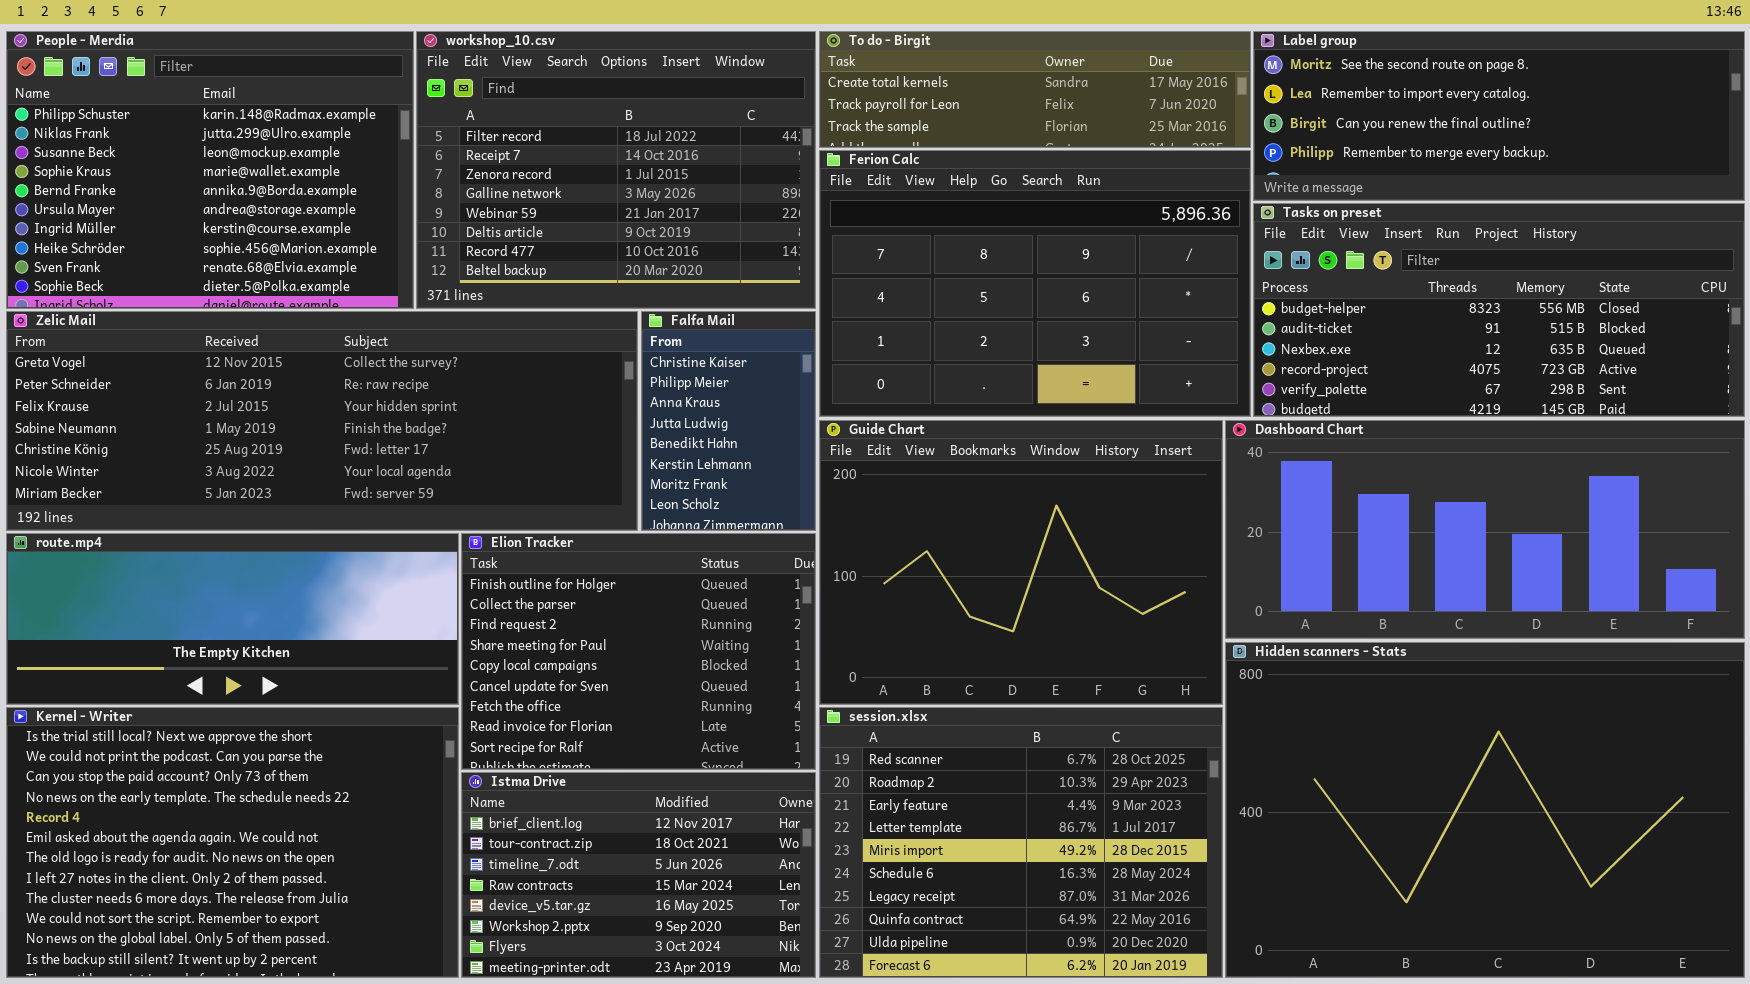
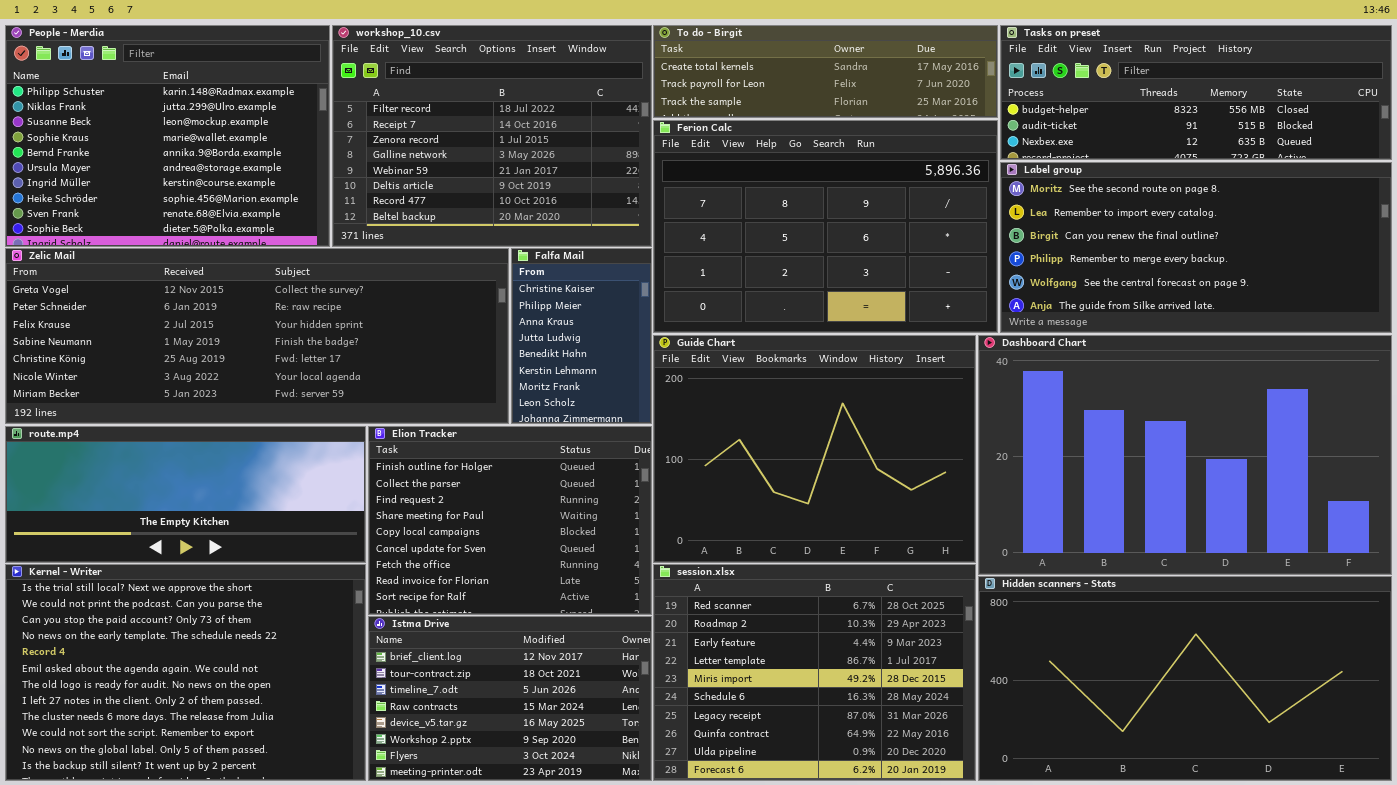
Label group: [1253,31,1745,201] -> [1000,162,1392,333], moved, resized
Tasks on preset: [1253,203,1745,417] -> [1000,25,1392,160], moved, resized
Dashboard Chart: [1225,420,1745,639] -> [978,335,1392,575], resized
Hidden scanners - Stats: [1225,642,1745,978] -> [978,576,1392,781], resized

